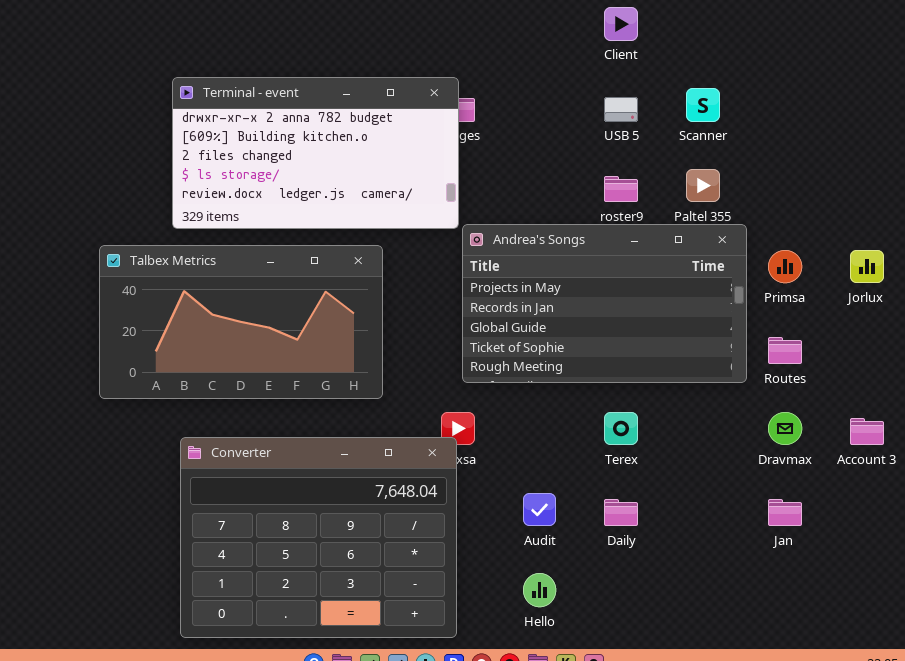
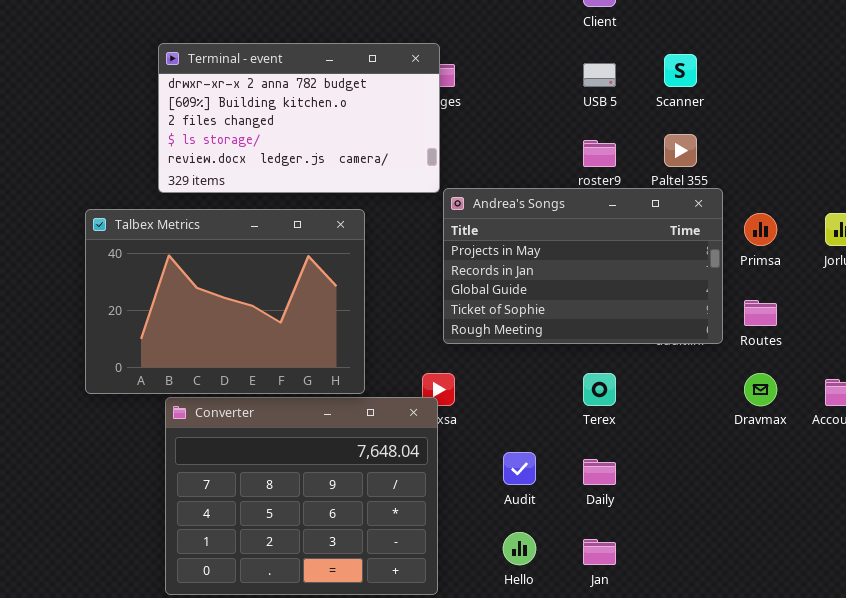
Talbex Metrics: [99,245,383,399] -> [85,209,365,394], resized
Jan: [768,499,802,526] -> [583,539,616,565], moved

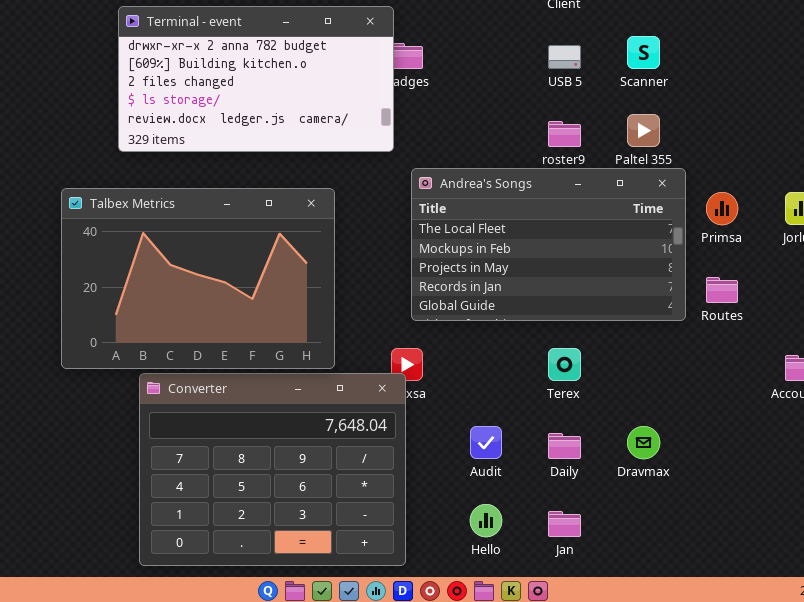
Terminal - event: [158,43,440,193] -> [118,6,394,152], moved
Andrea's Songs: [443,188,723,344] -> [411,168,686,321], scrolled up 2 rows
Dravmax: [744,373,777,406] -> [627,426,660,459], moved

